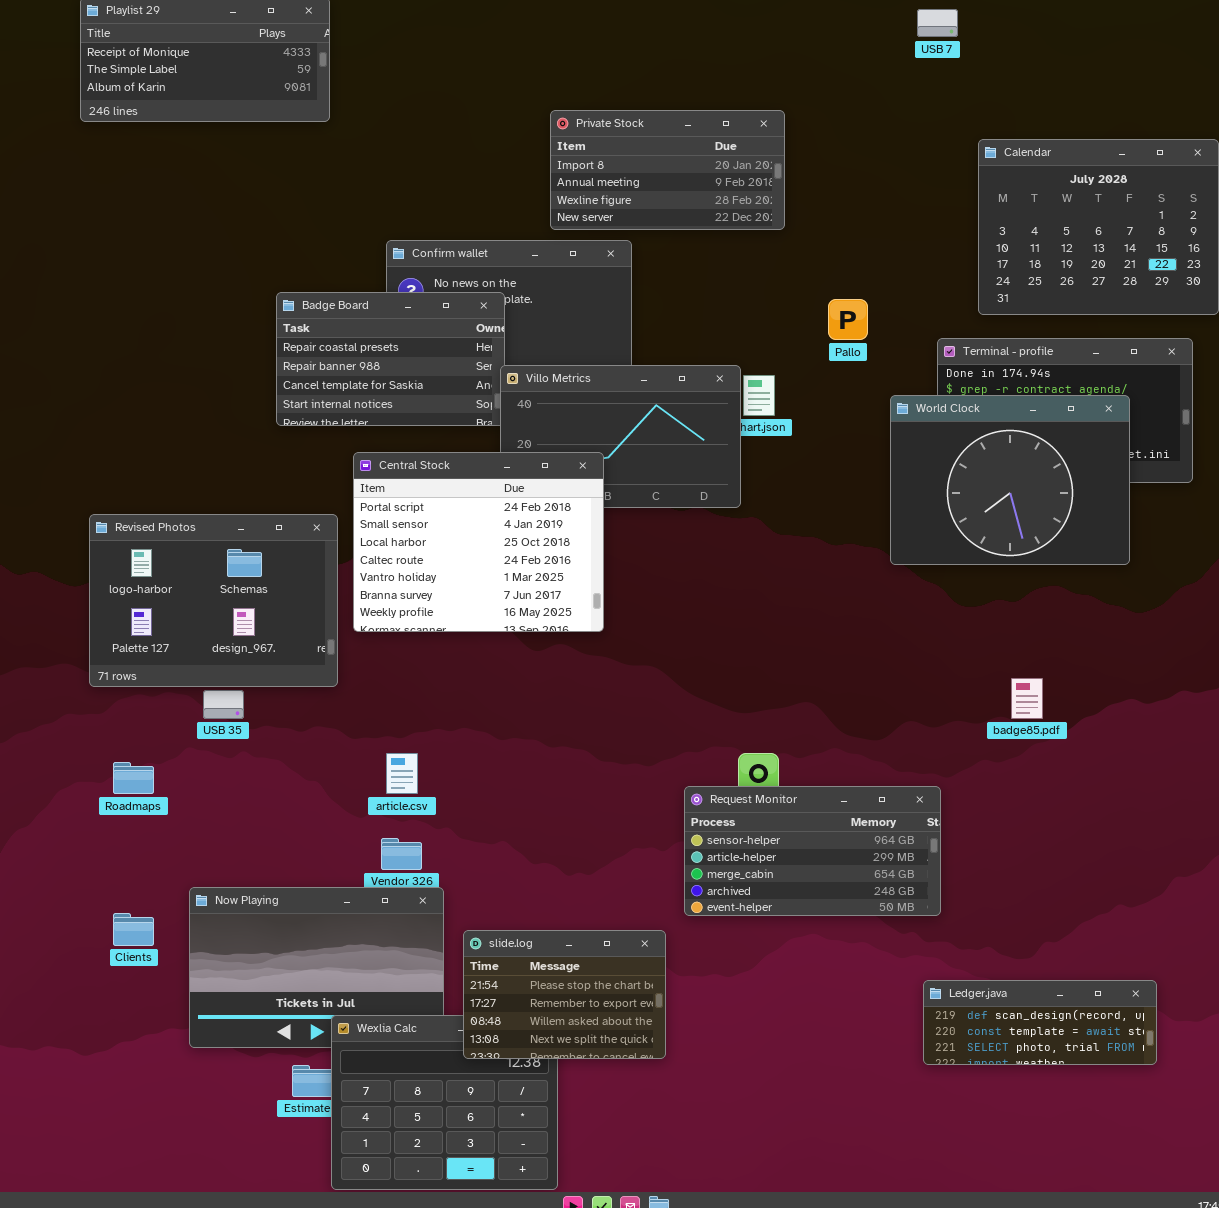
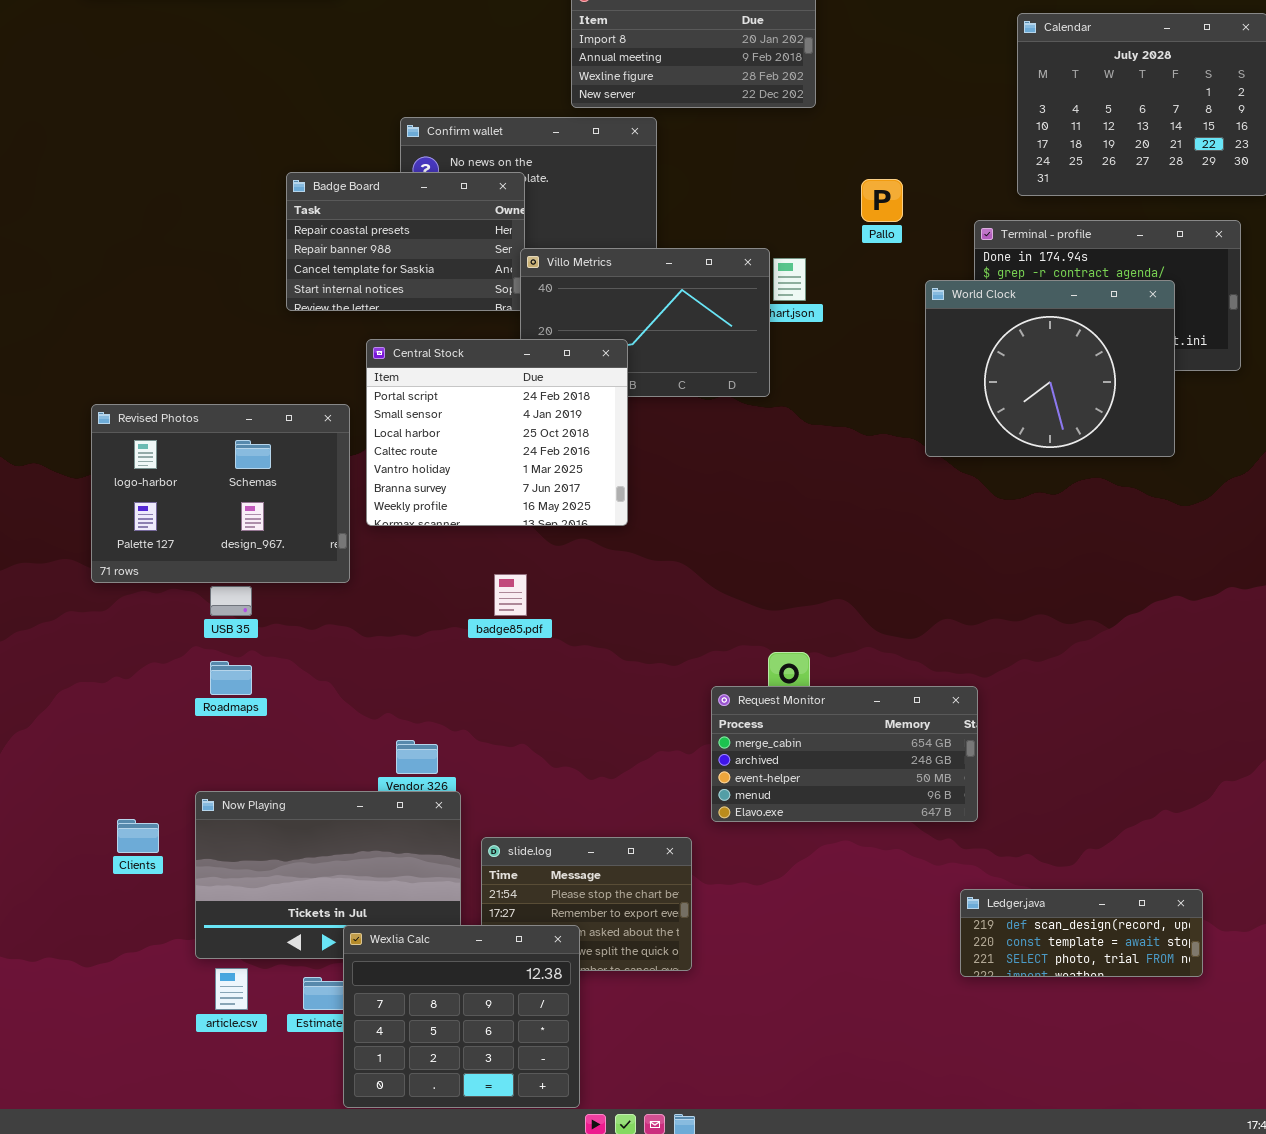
badge85.pdf: [1011,678,1043,719] -> [494,574,527,616], moved
article.csv: [386,753,418,794] -> [215,968,248,1010], moved
Roadmaps: [113,762,154,794] -> [210,661,252,695], moved
Request Monitor: [684,786,941,916] -> [711,686,978,822], scrolled down 2 rows
Wexlia Calc: [331,1015,558,1190] -> [343,925,580,1108], raised

